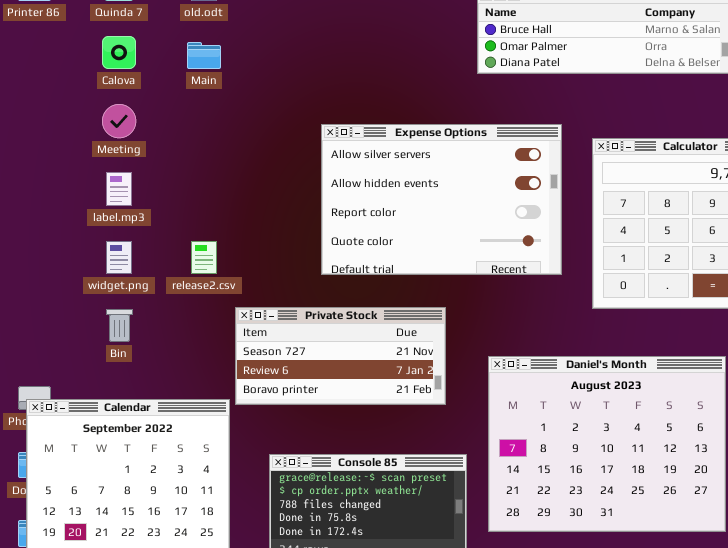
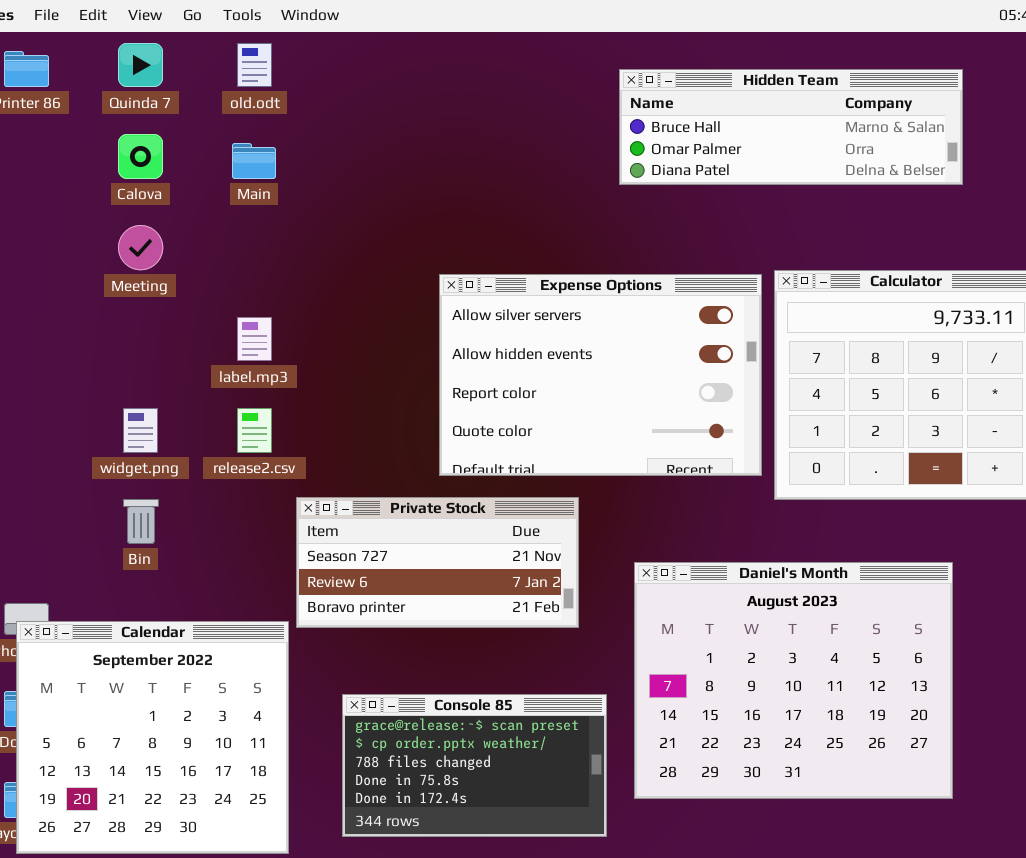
Expense Options: [321,124,562,275] -> [439,274,762,476], moved
label.mp3: [106,172,132,206] -> [237,317,272,361], moved

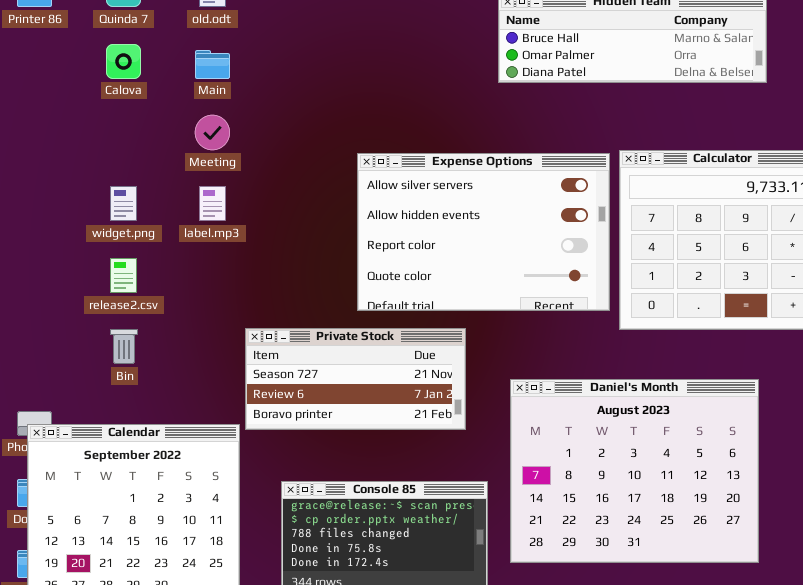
Meeting: [118,225,163,270] -> [195,115,230,150], moved
widget.png: [123,408,158,453] -> [110,186,137,221], moved
release2.csv: [237,408,272,453] -> [110,258,137,293], moved

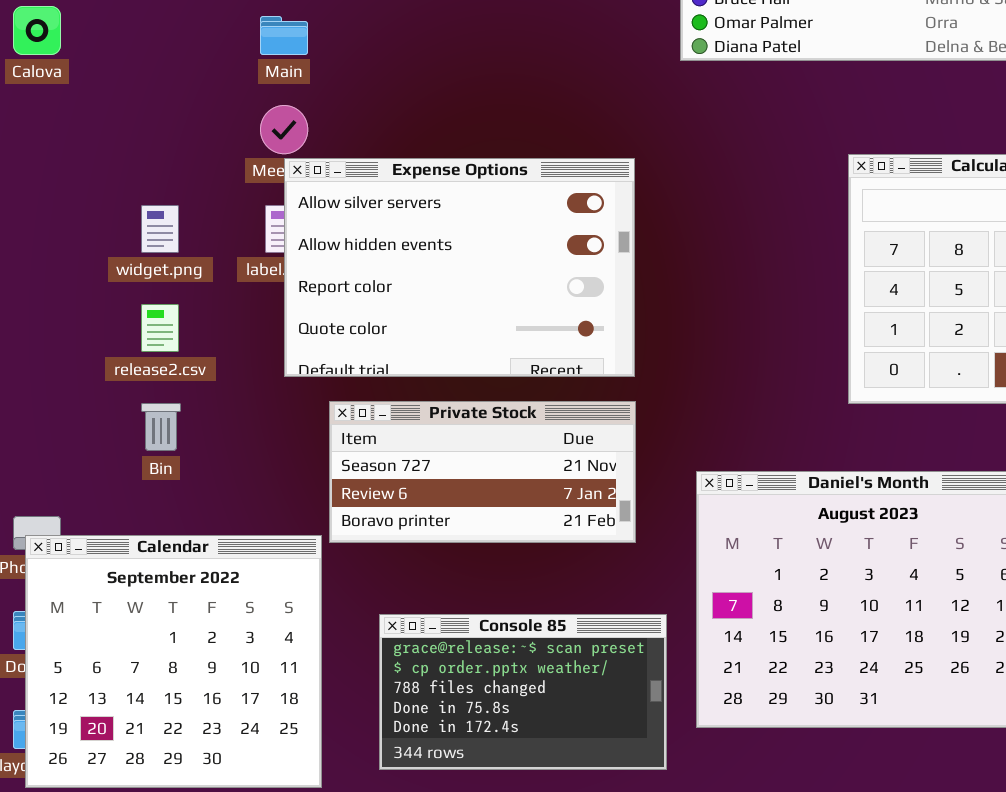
Calova: [106,44,141,79] -> [13,6,61,55], moved
Expense Options: [357,153,610,311] -> [284,158,635,377], moved

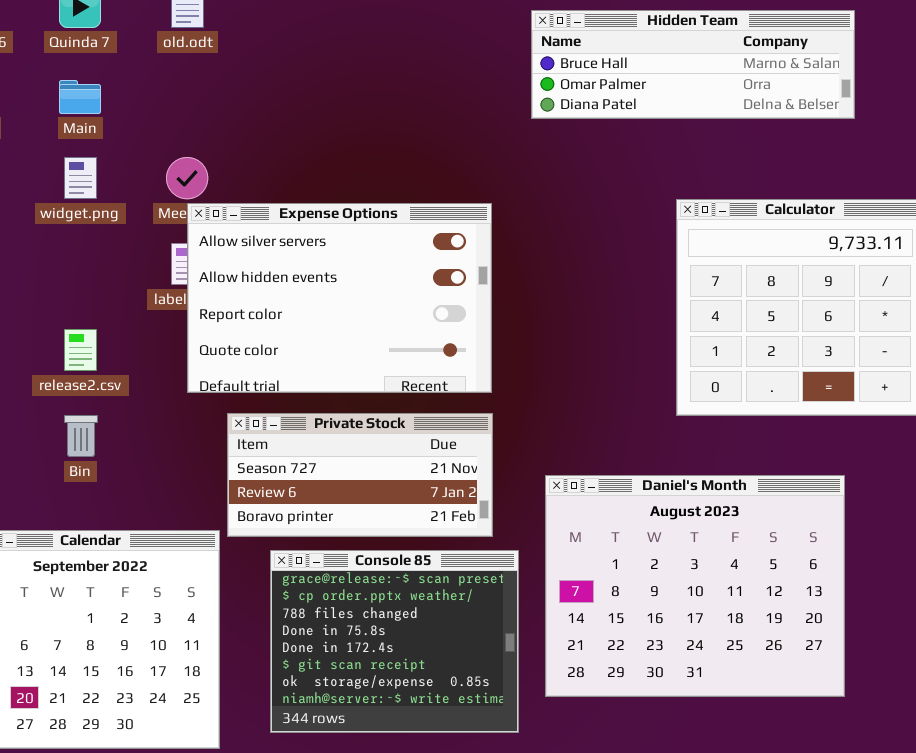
Main: [260,16,308,55] -> [59,80,101,114], moved
widget.png: [141,205,179,253] -> [64,157,97,199], moved
Console 85: [379,614,667,770] -> [270,550,519,733], resized

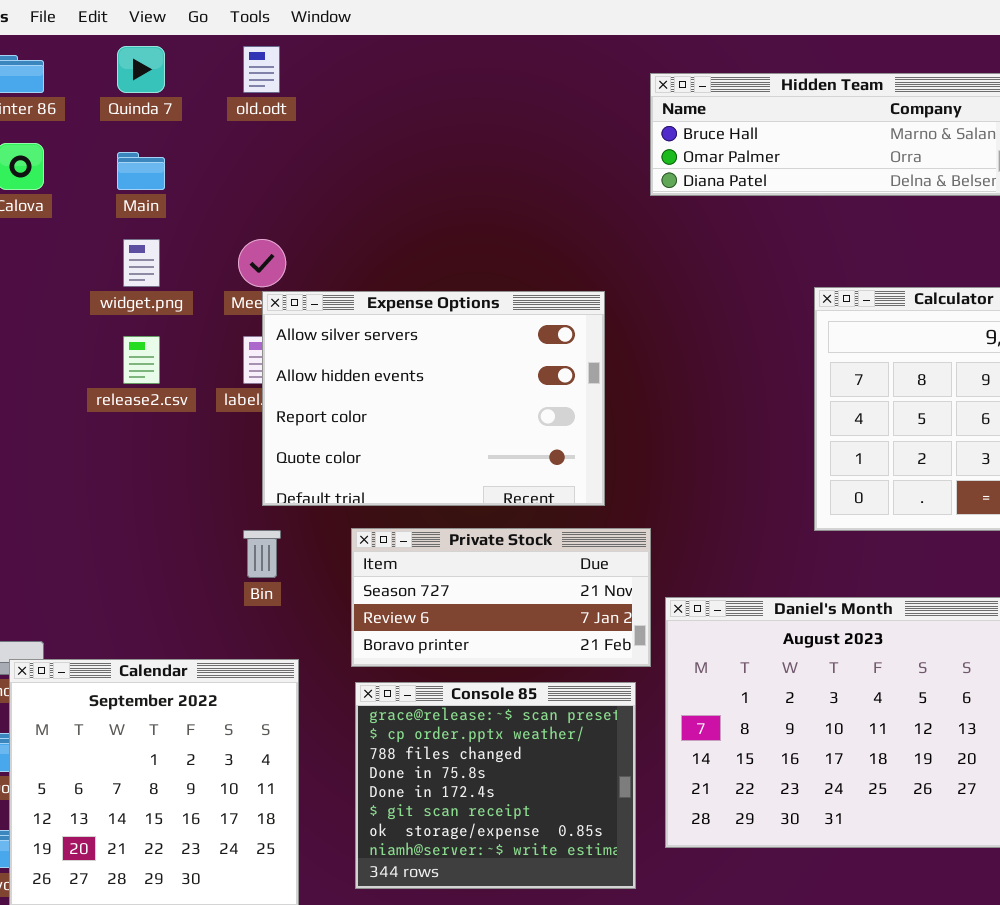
release2.csv: [64,329,97,371] -> [123,336,160,384], moved
Private Stock: [227,413,493,537] -> [351,528,651,667], moved
Bin: [64,415,98,457] -> [243,530,281,578], moved

